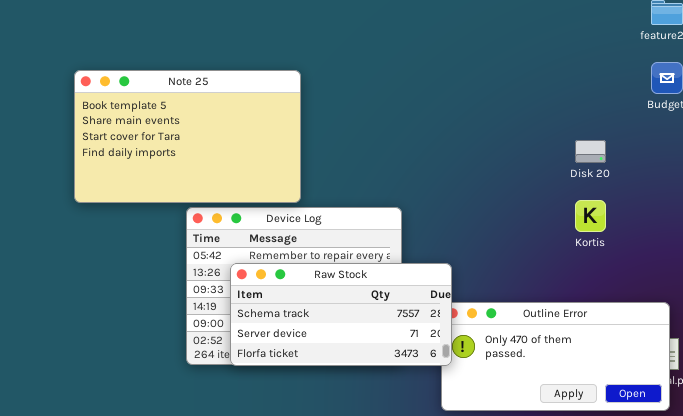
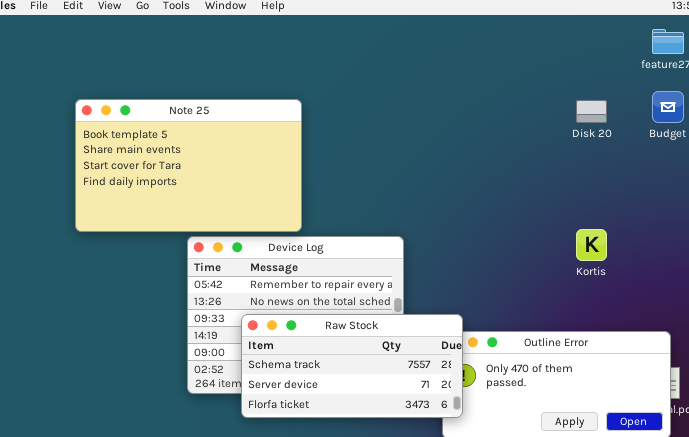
Disk 20: [575,140,606,163] -> [576,100,607,123], moved
Raw Stock: [230,263,452,366] -> [241,314,463,418], moved

